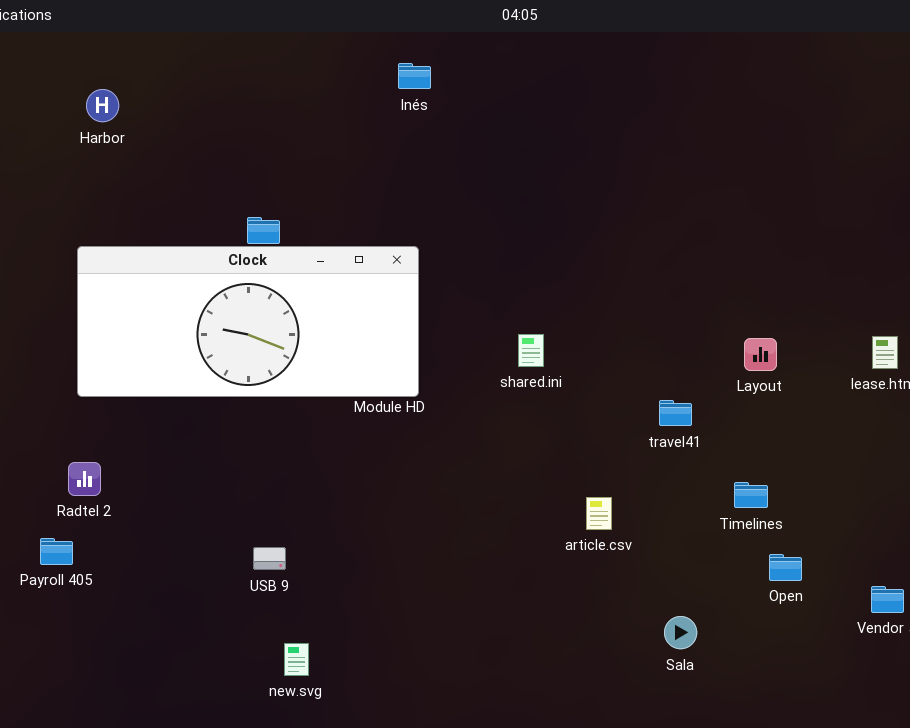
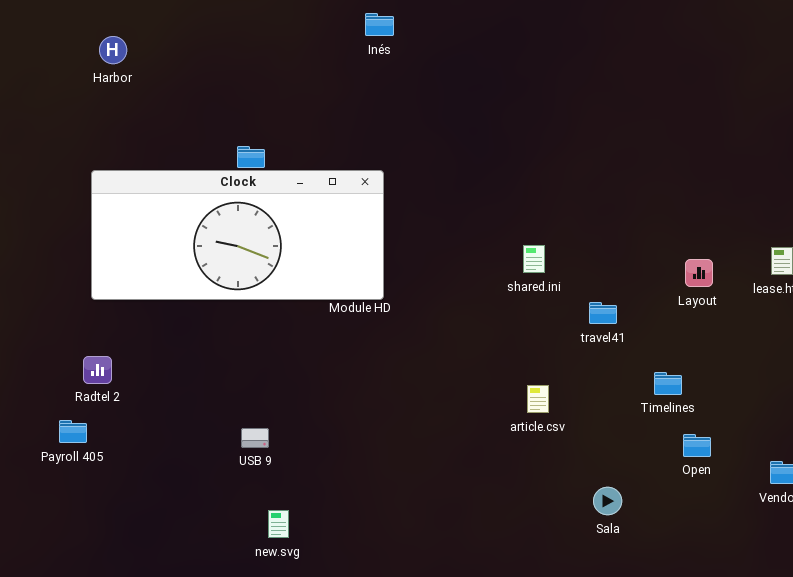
shared.ini: [518,334,544,367] -> [523,245,545,273], moved
Layout: [744,338,777,371] -> [685,259,713,287], moved

